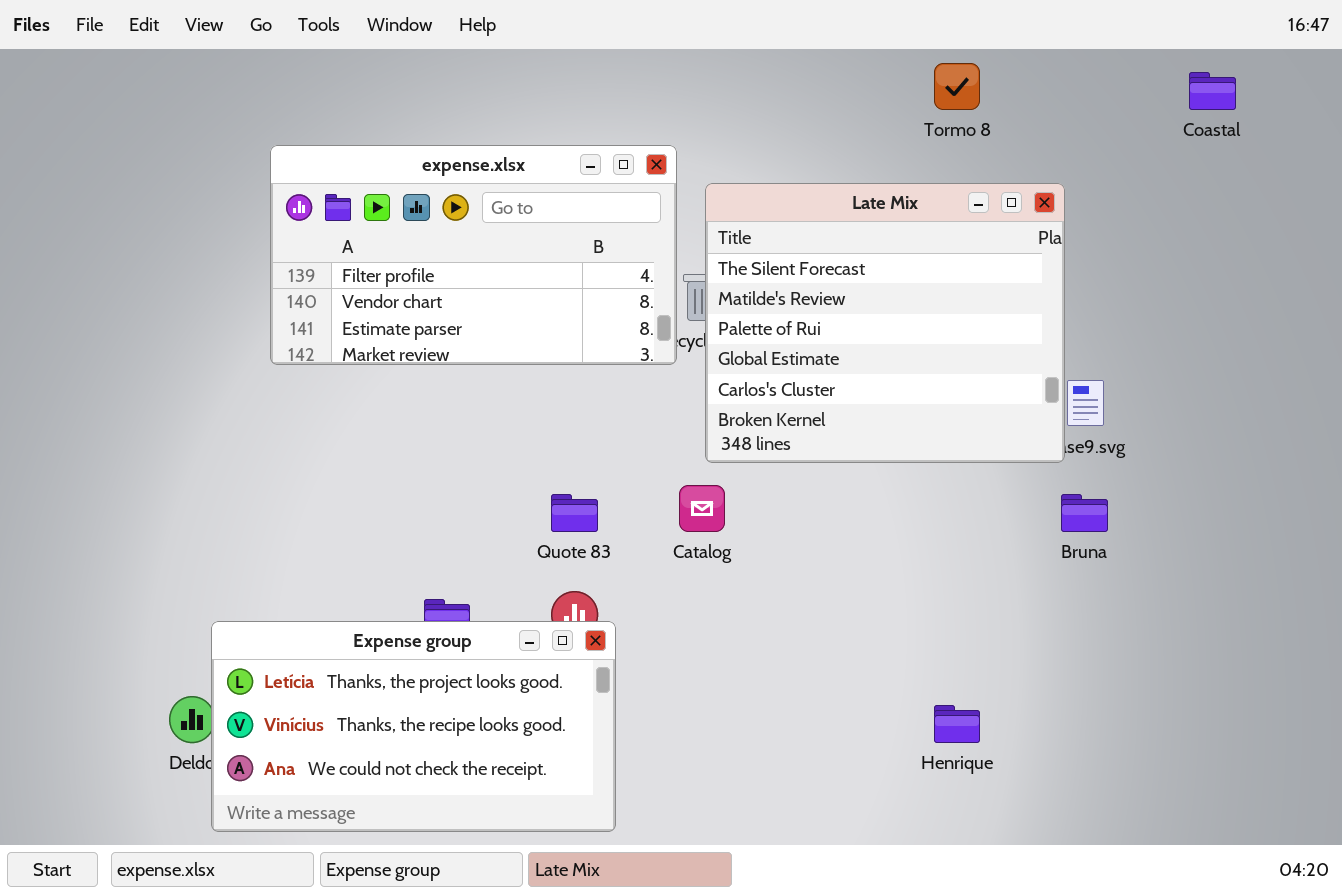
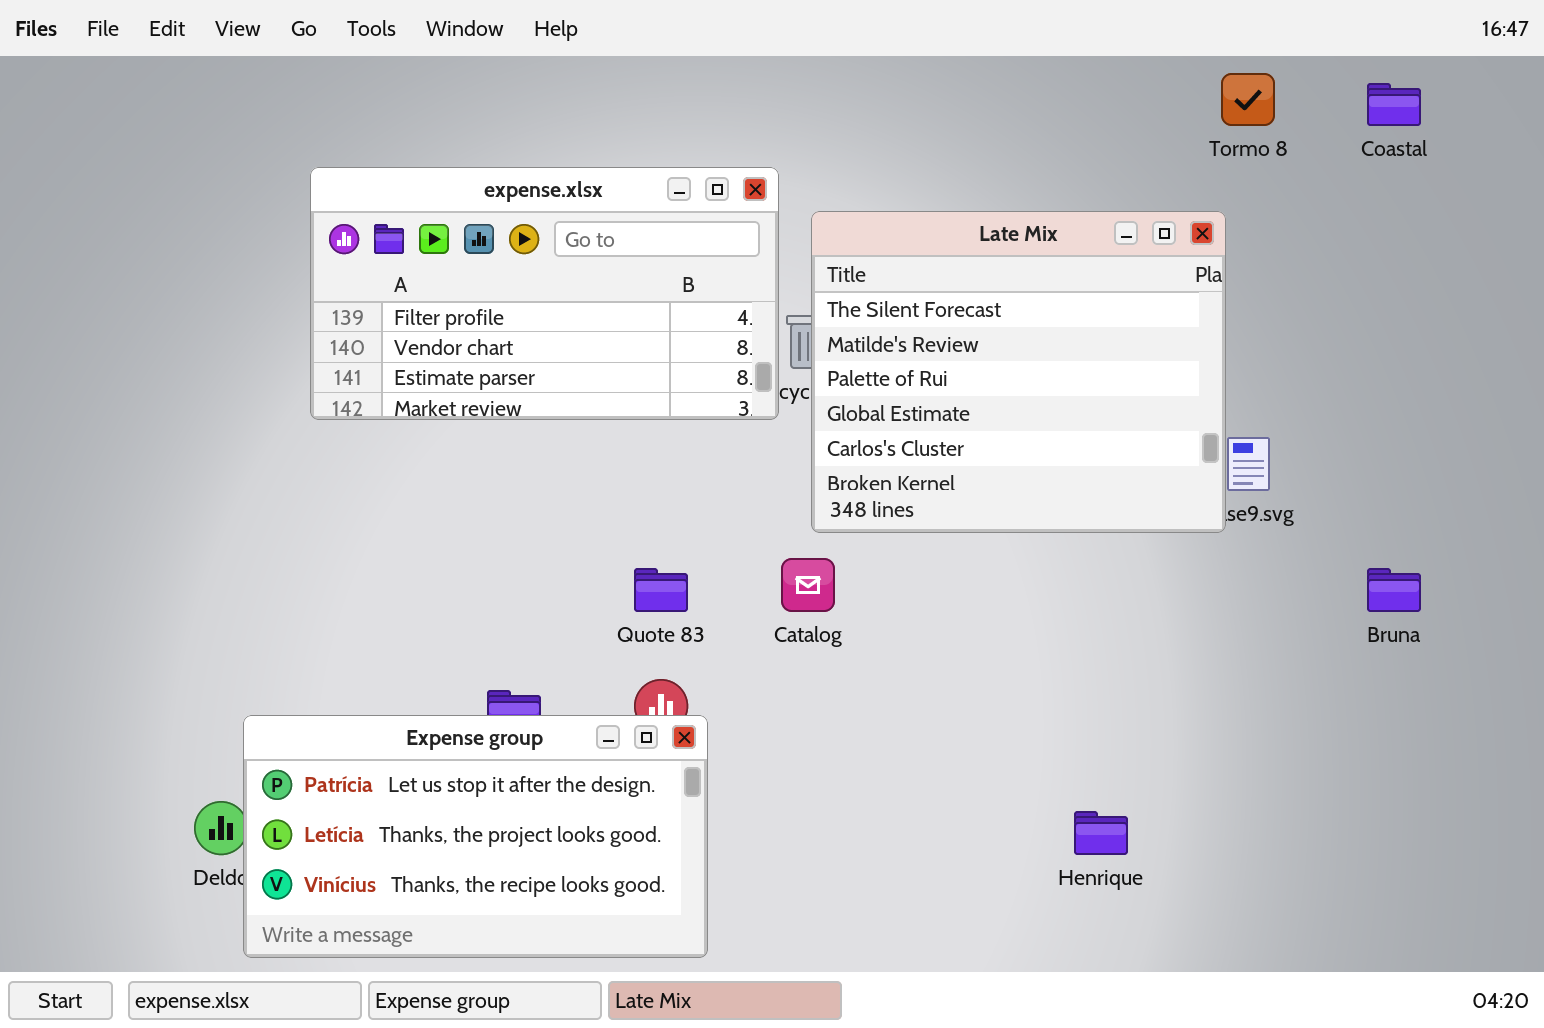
Tormo 8: [934,63,980,110] -> [1221,73,1275,126], moved
Bruna: [1061,494,1108,532] -> [1367,568,1421,612], moved
Expense group: [211,621,616,832] -> [243,715,708,958], scrolled up 1 row

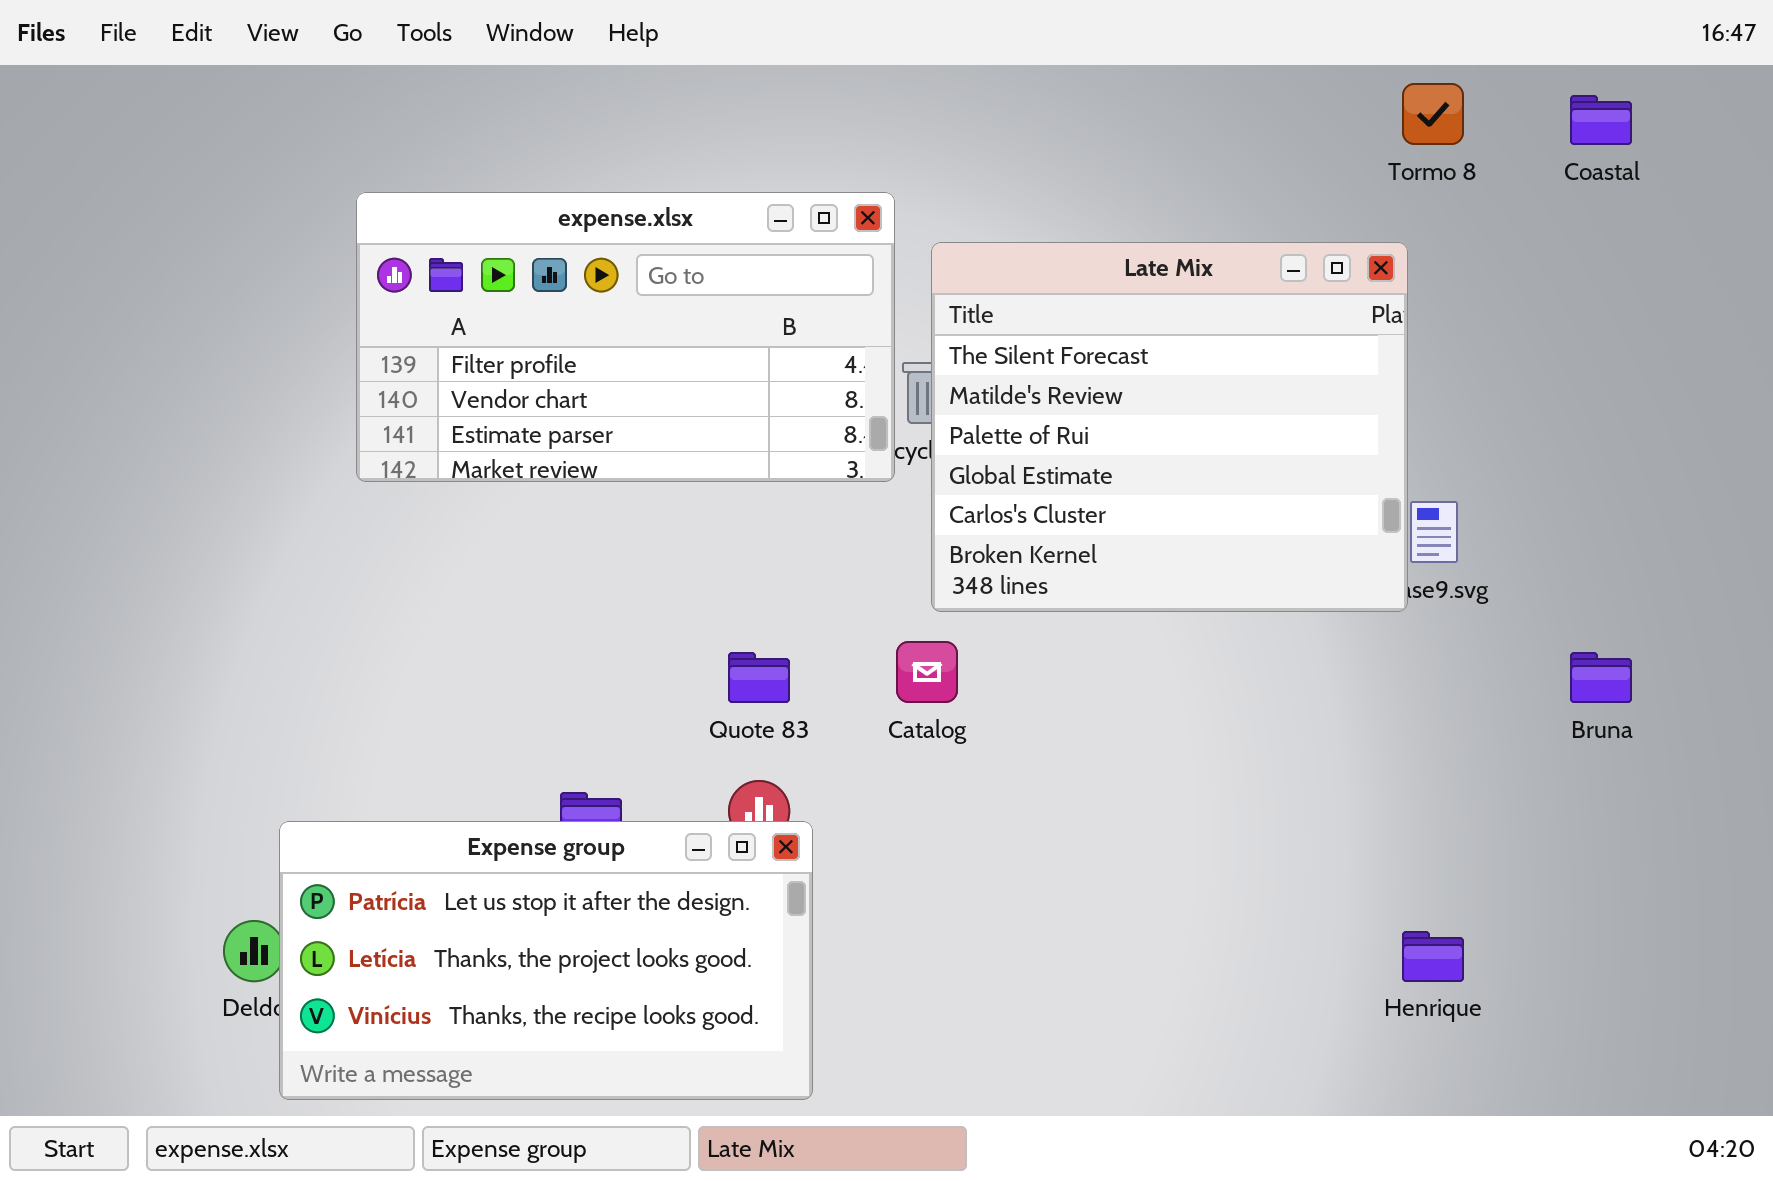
Henrique: [1074,811,1128,855] -> [1402,931,1464,982], moved

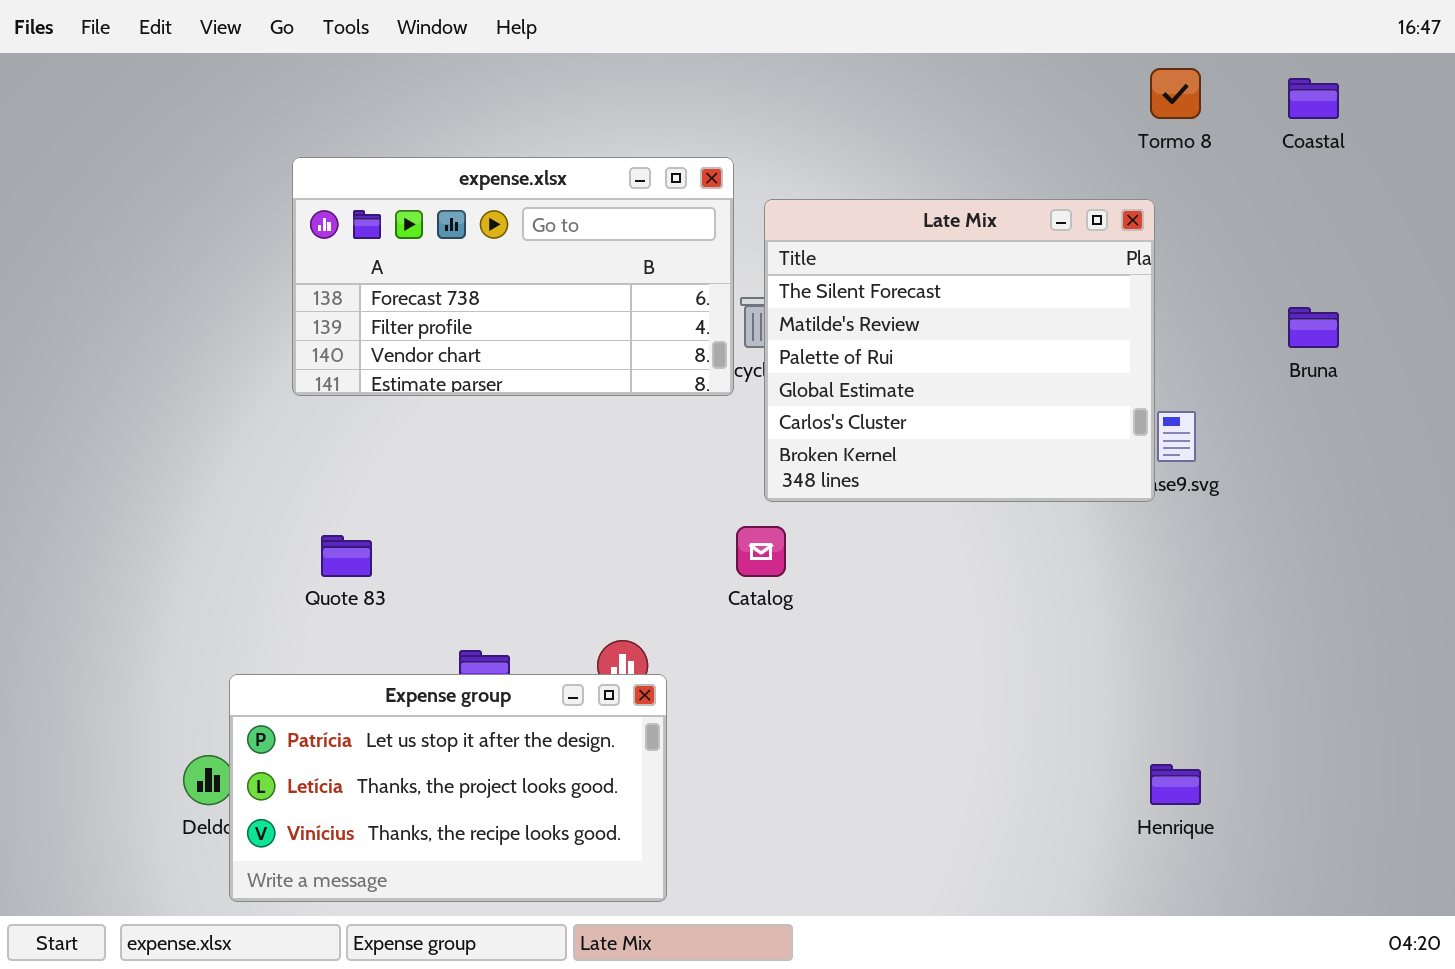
expense.xlsx: [356,192,895,482] -> [292,157,734,396], scrolled up 1 row
Quote 83: [728,652,790,703] -> [321,535,372,577], moved
Bruna: [1570,652,1632,703] -> [1288,307,1339,348], moved

